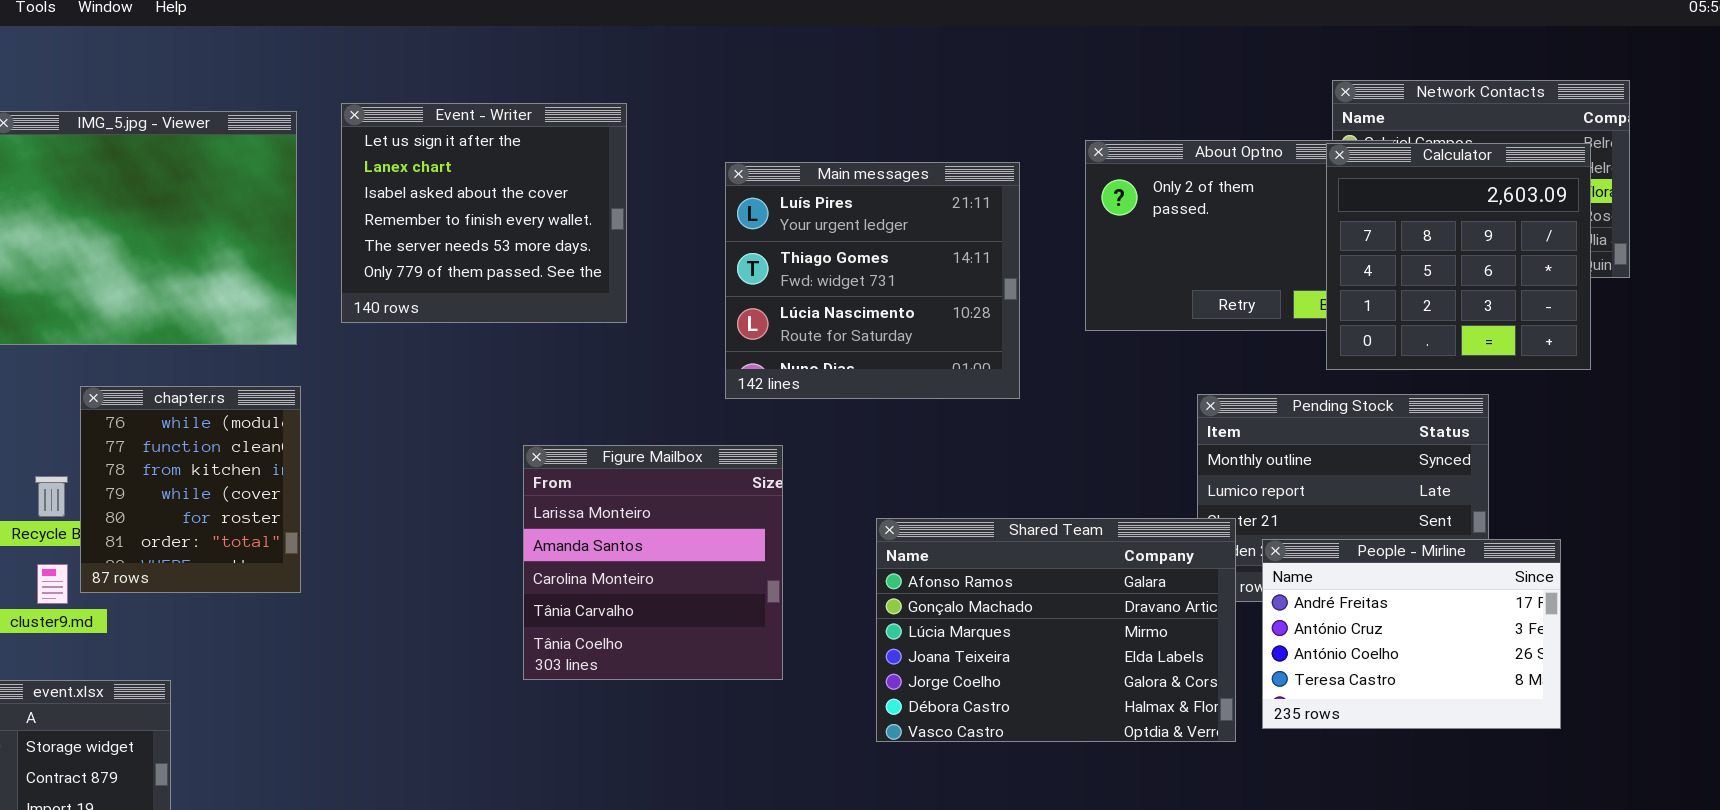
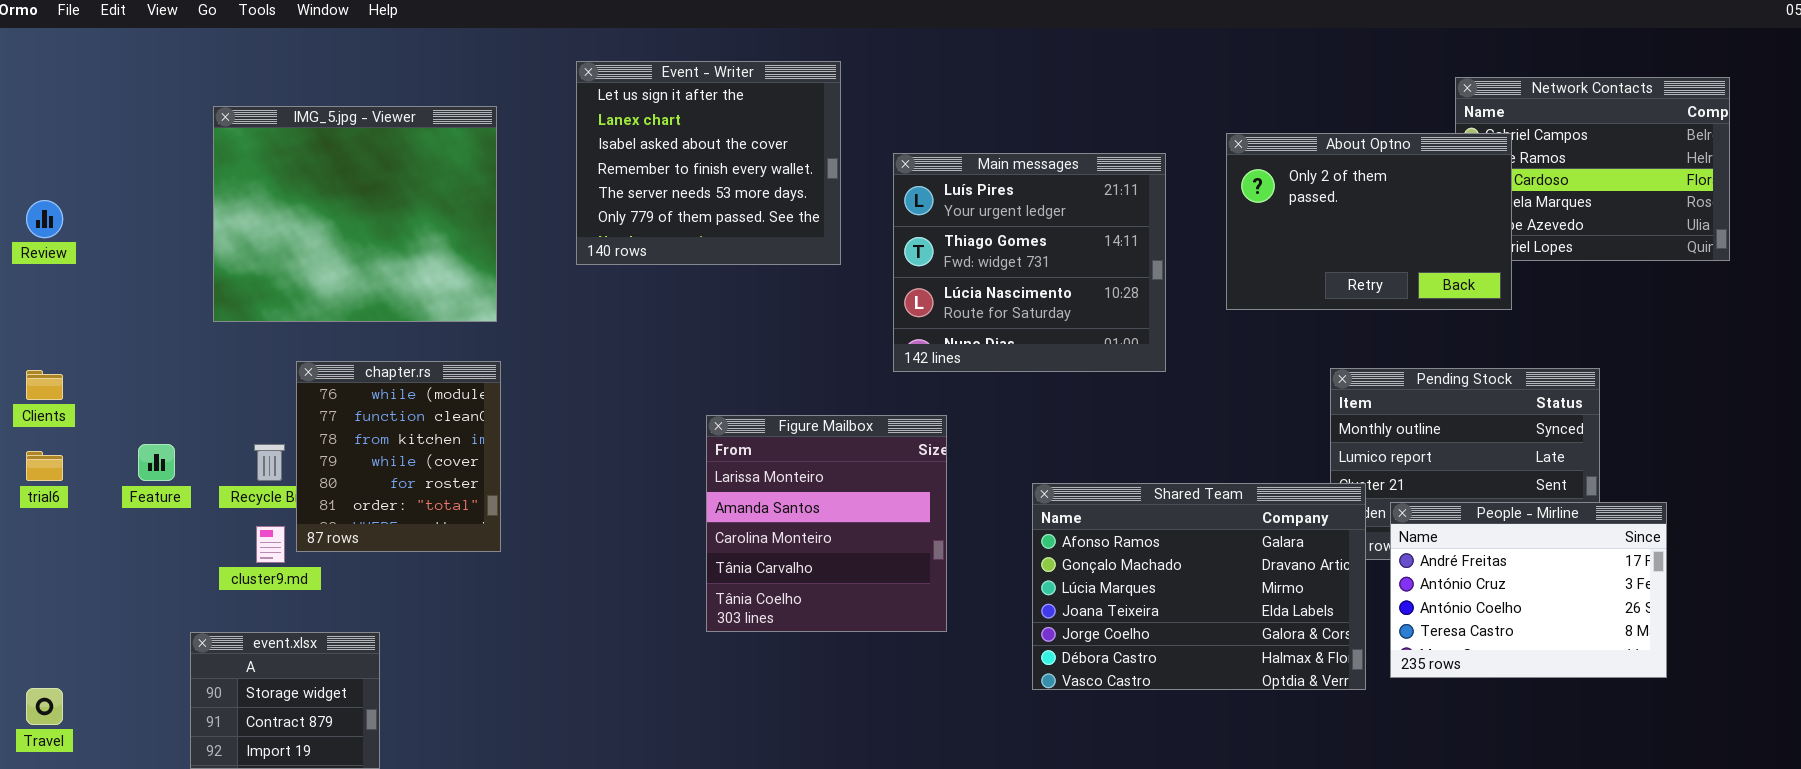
Event - Writer: [341,103,627,323] -> [576,61,841,265], moved
Calculator: [1326,143,1591,370] -> none, closed

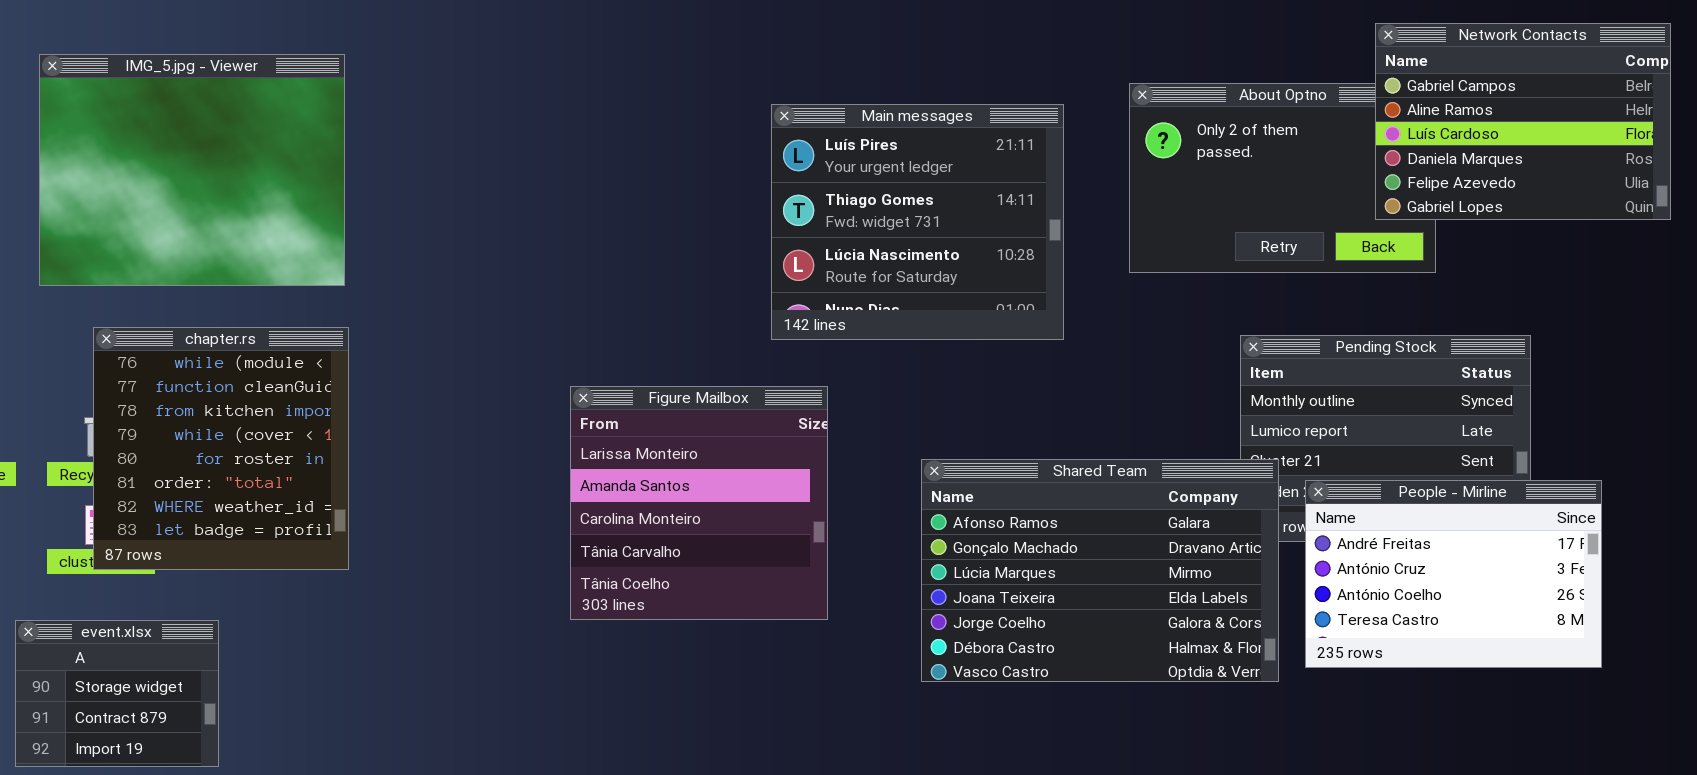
Event - Writer: [576,61,841,265] -> none, closed
Network Contacts: [1455,77,1730,261] -> [1375,23,1671,220], raised
chapter.rs: [296,361,501,552] -> [93,327,349,570], resized

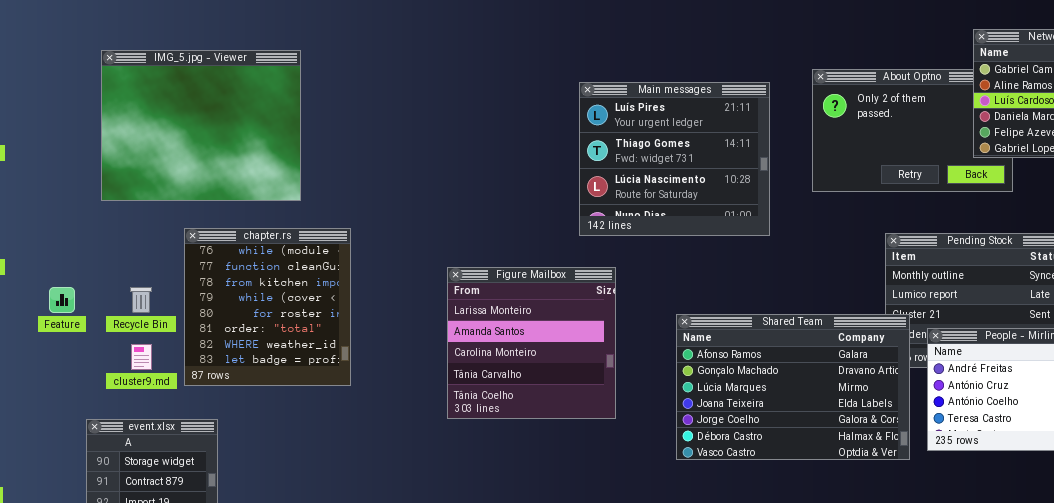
chapter.rs: [93,327,349,570] -> [184,228,351,386], moved

